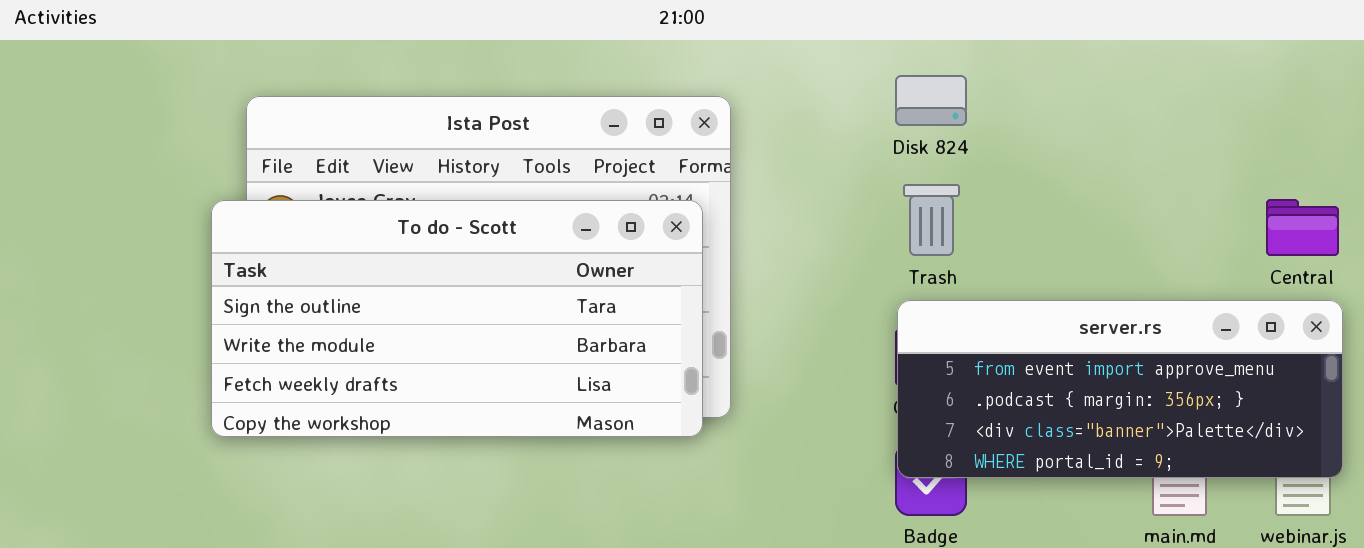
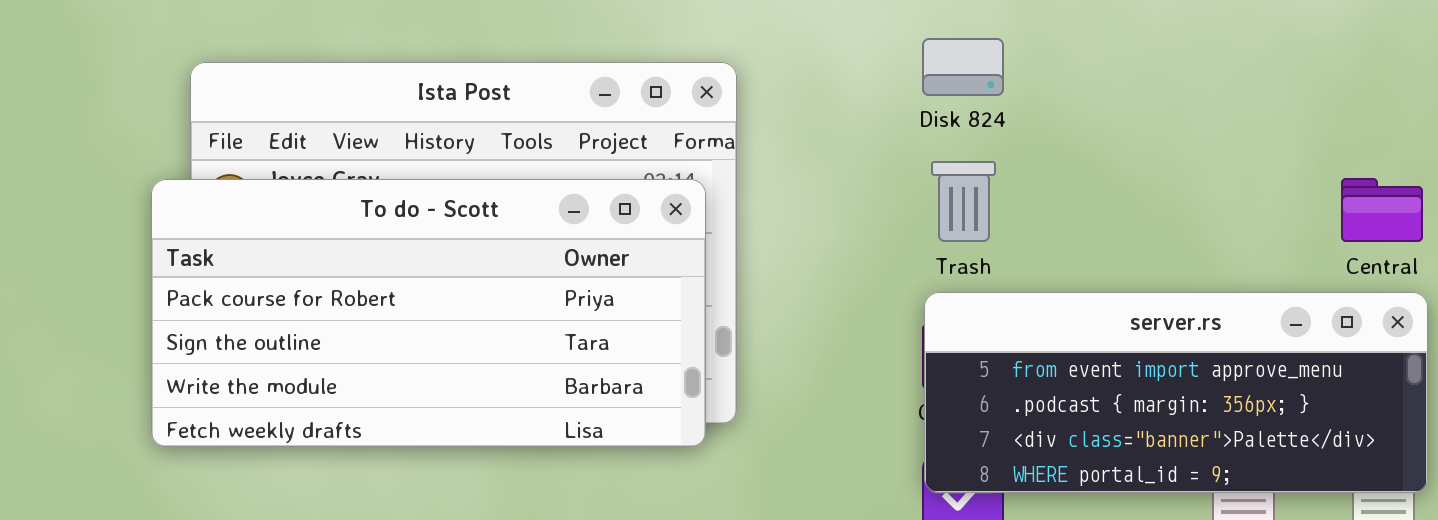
To do - Scott: [211,200,703,437] -> [151,179,706,447], scrolled up 1 row

